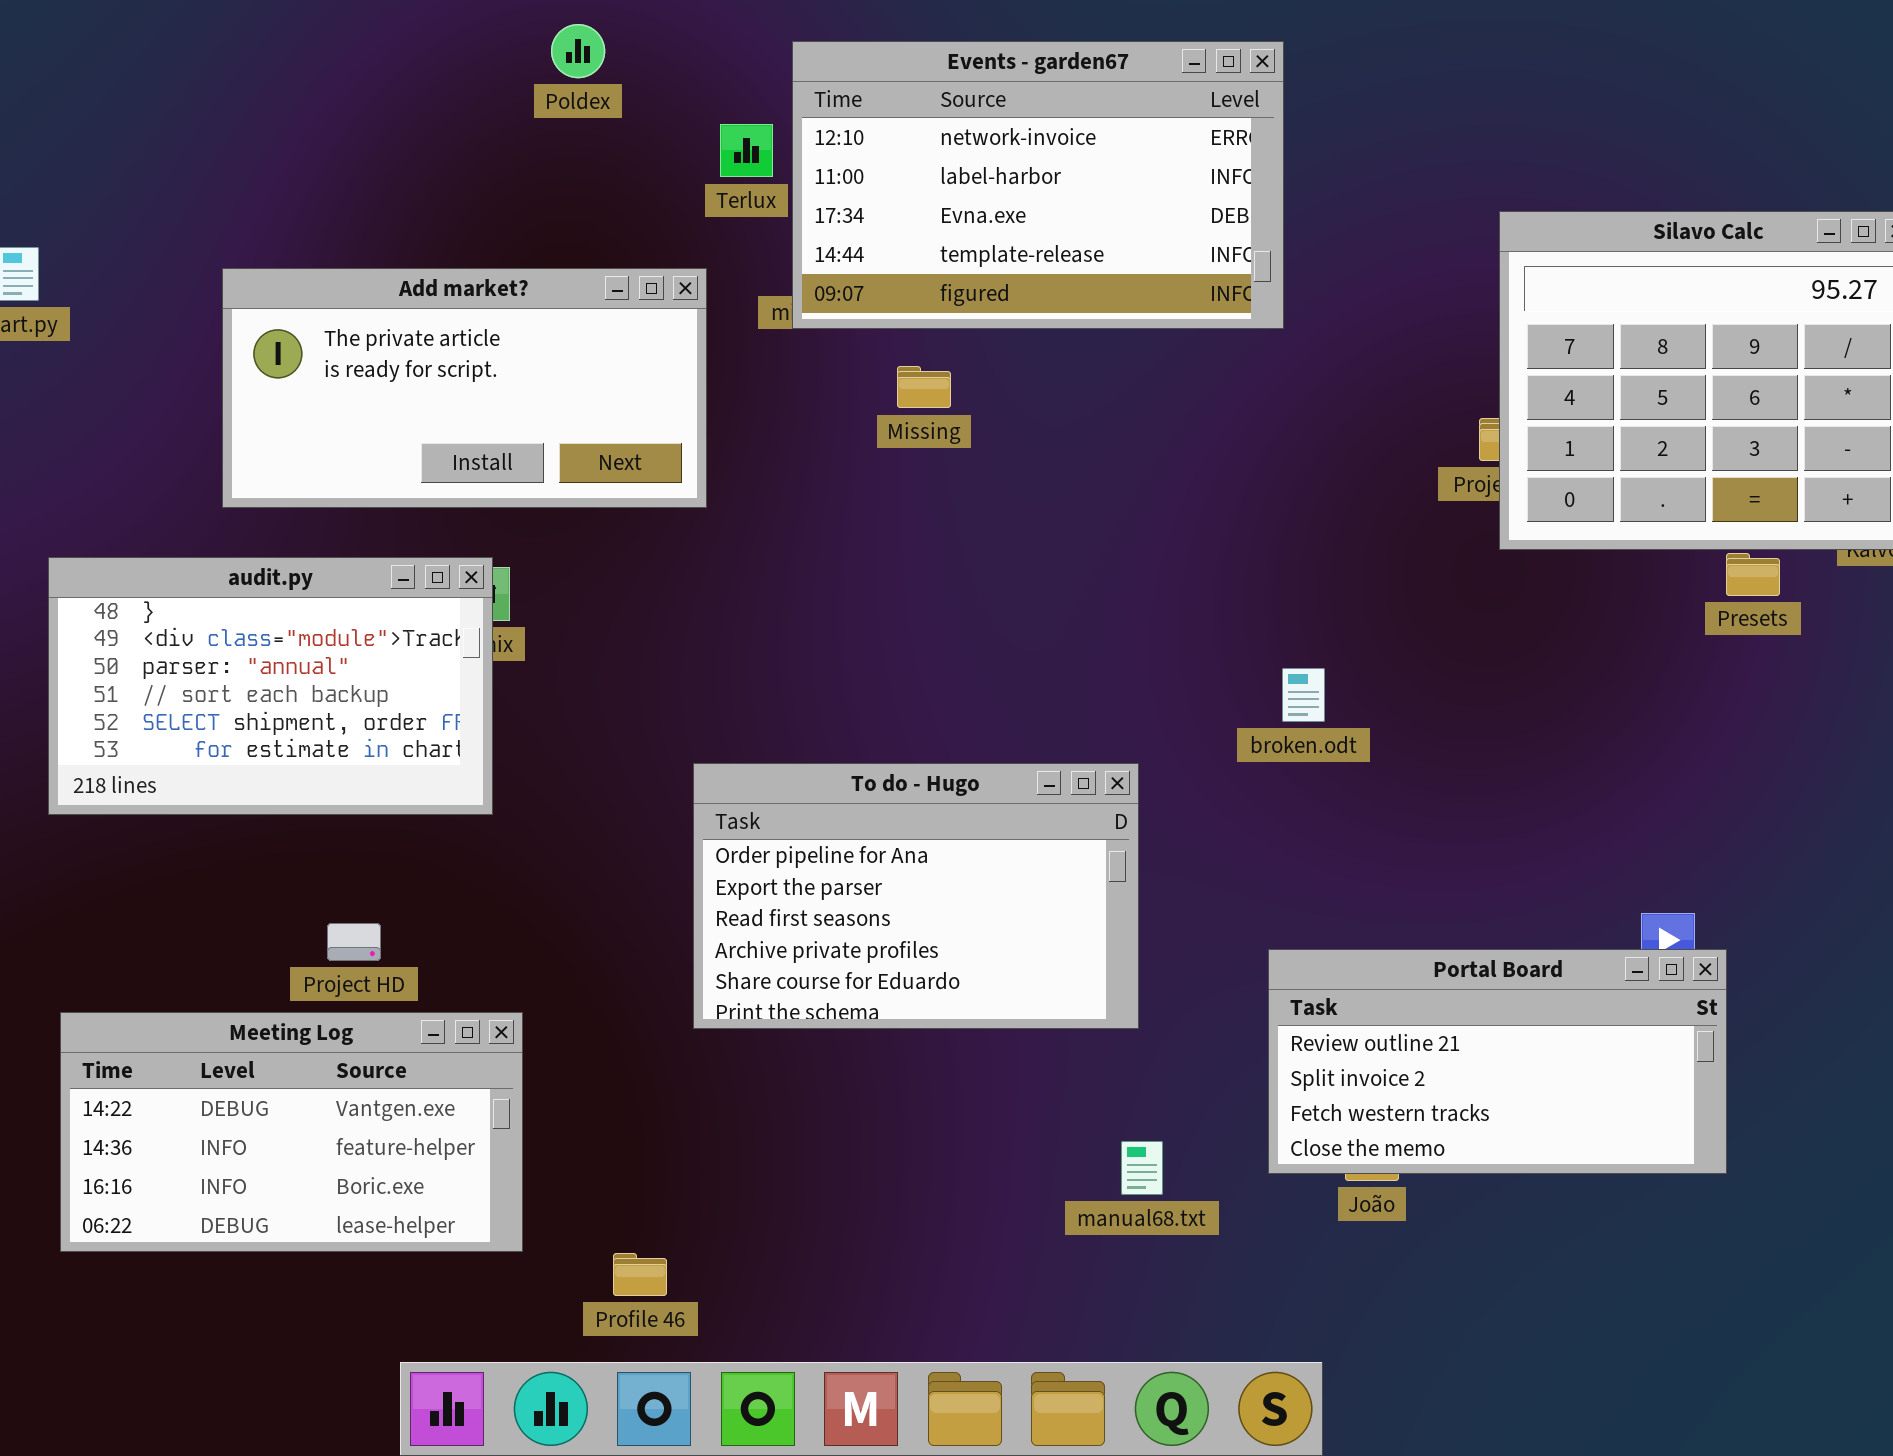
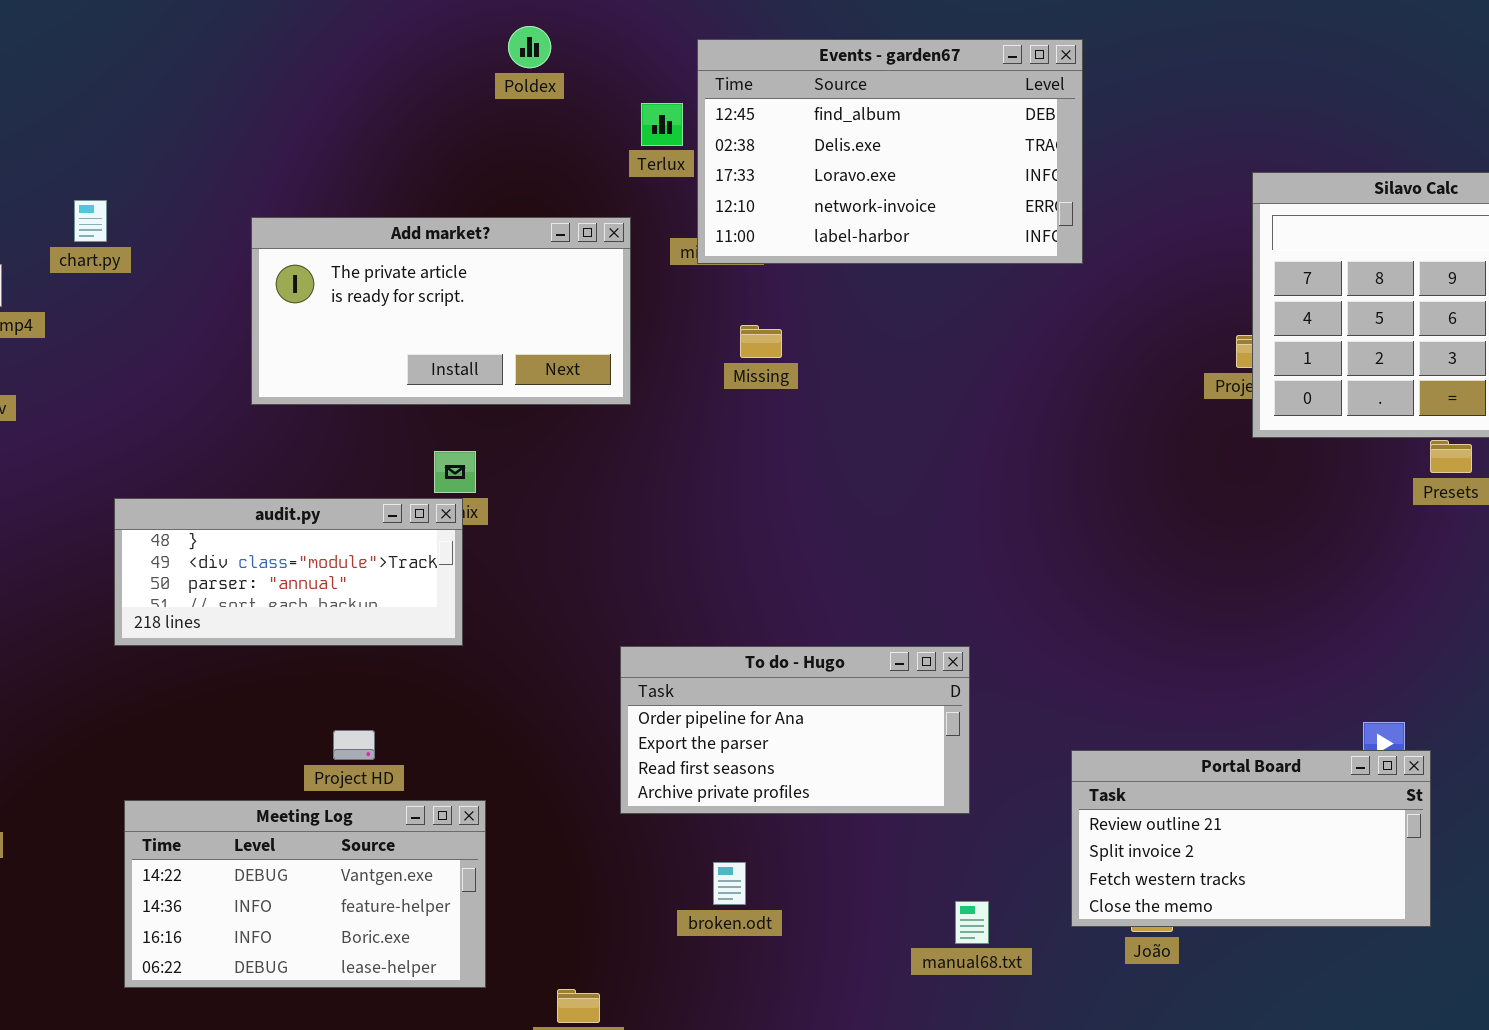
Events - garden67: [792,41,1284,329] -> [697,39,1083,264], scrolled up 3 rows
Missing: [897,366,951,408] -> [740,325,782,358], moved
audit.py: [48,557,493,815] -> [114,498,463,646], resized
broken.odt: [1282,668,1325,722] -> [713,862,746,905], moved
To do - Hugo: [693,763,1139,1029] -> [620,646,970,814], resized

